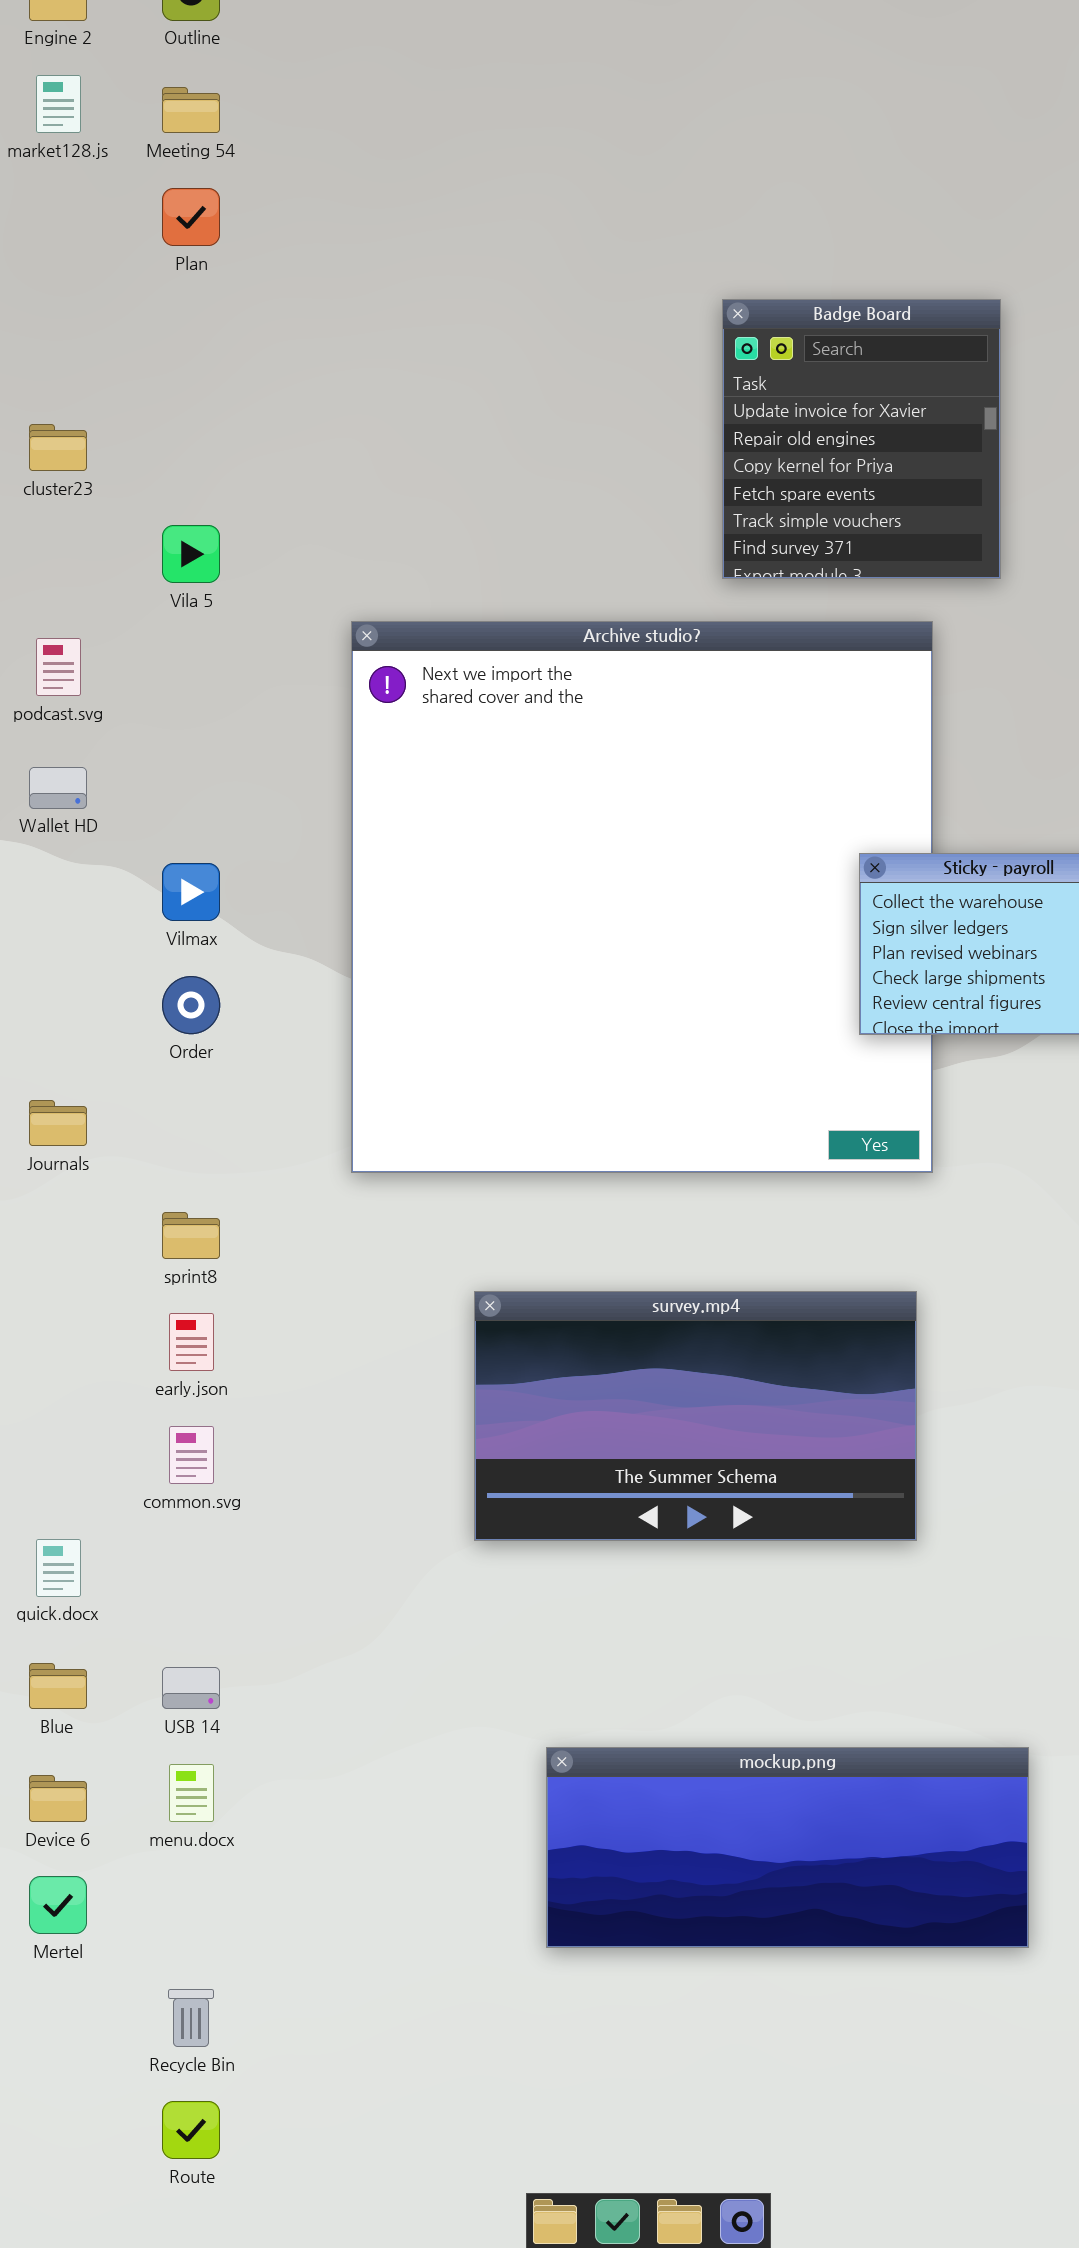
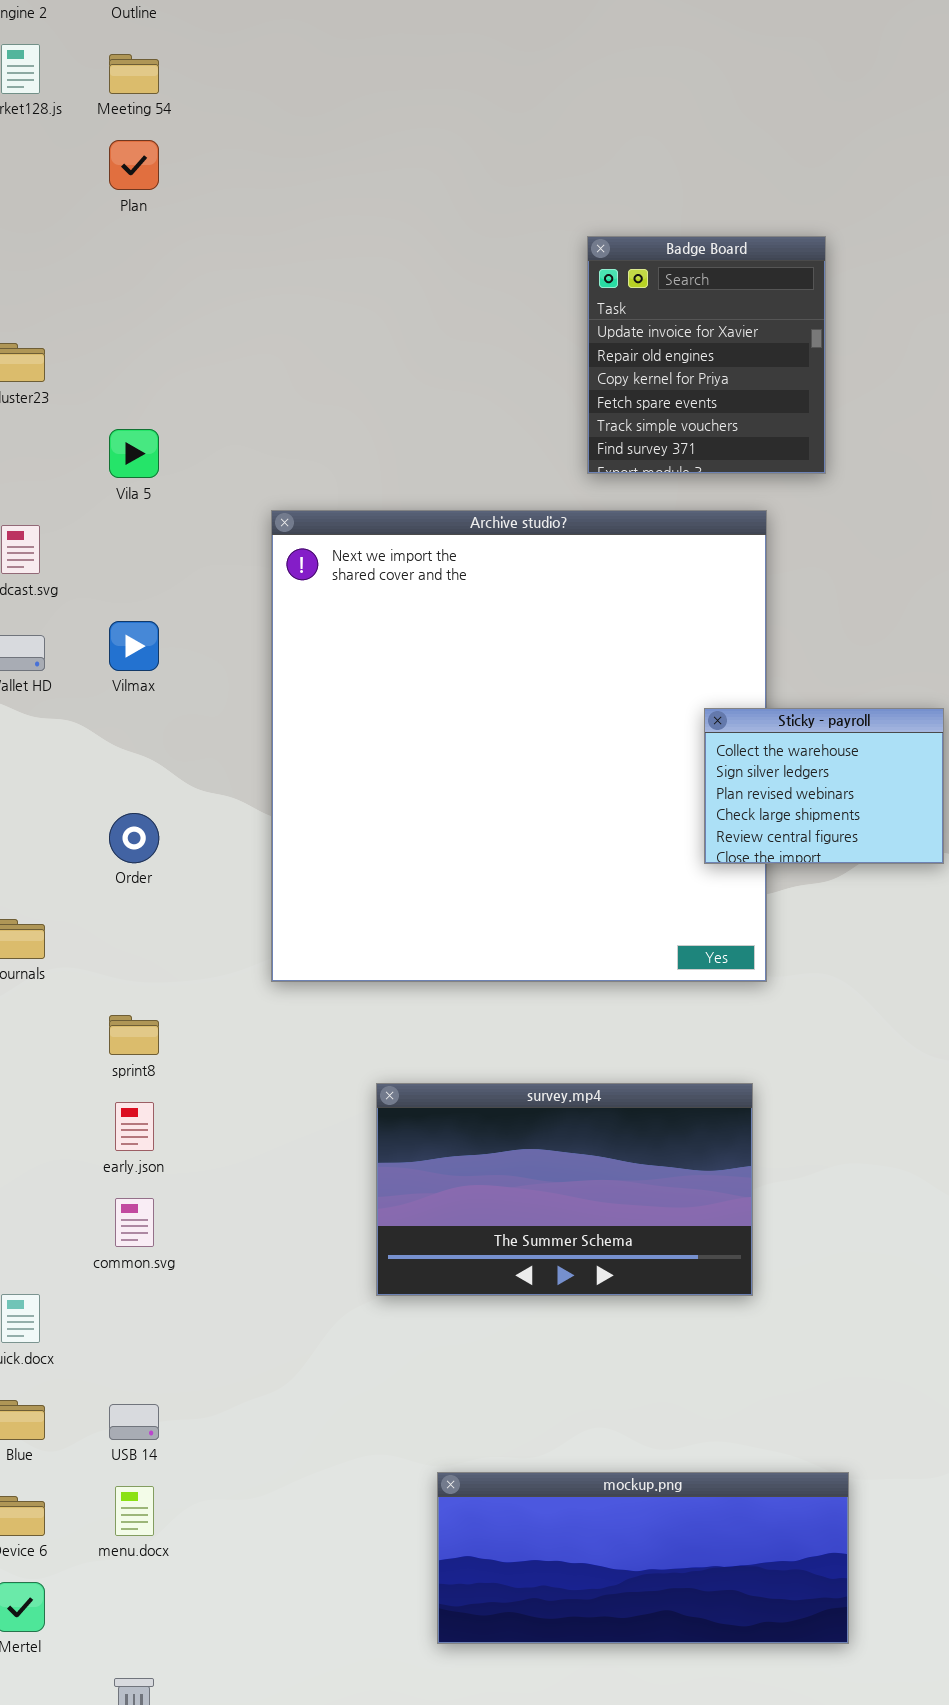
Vilmax: [162,863,220,921] -> [109,621,159,671], moved

